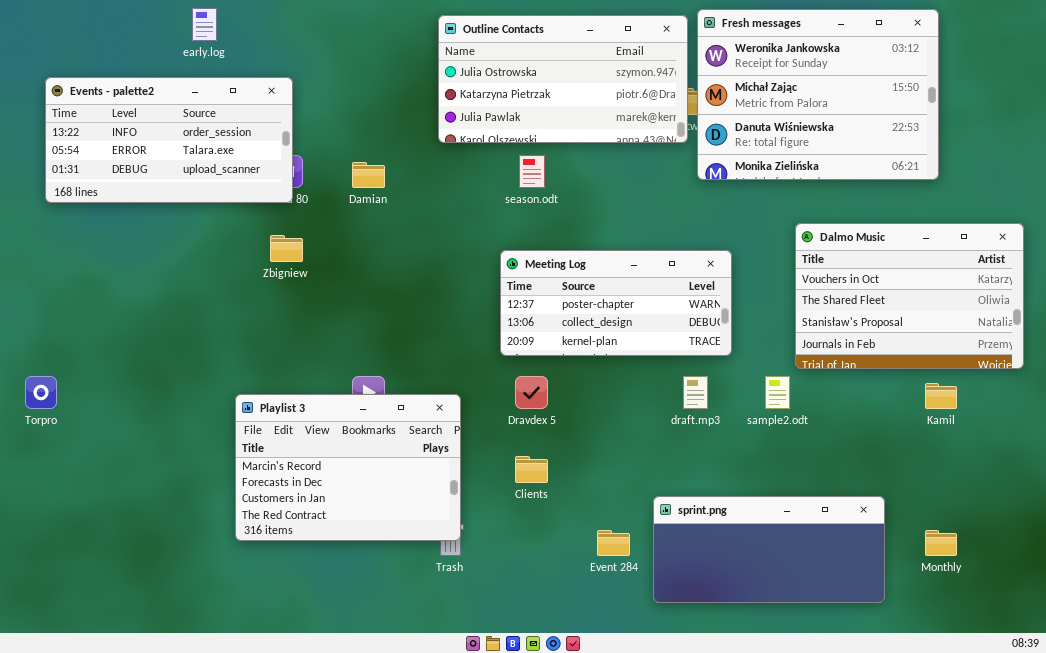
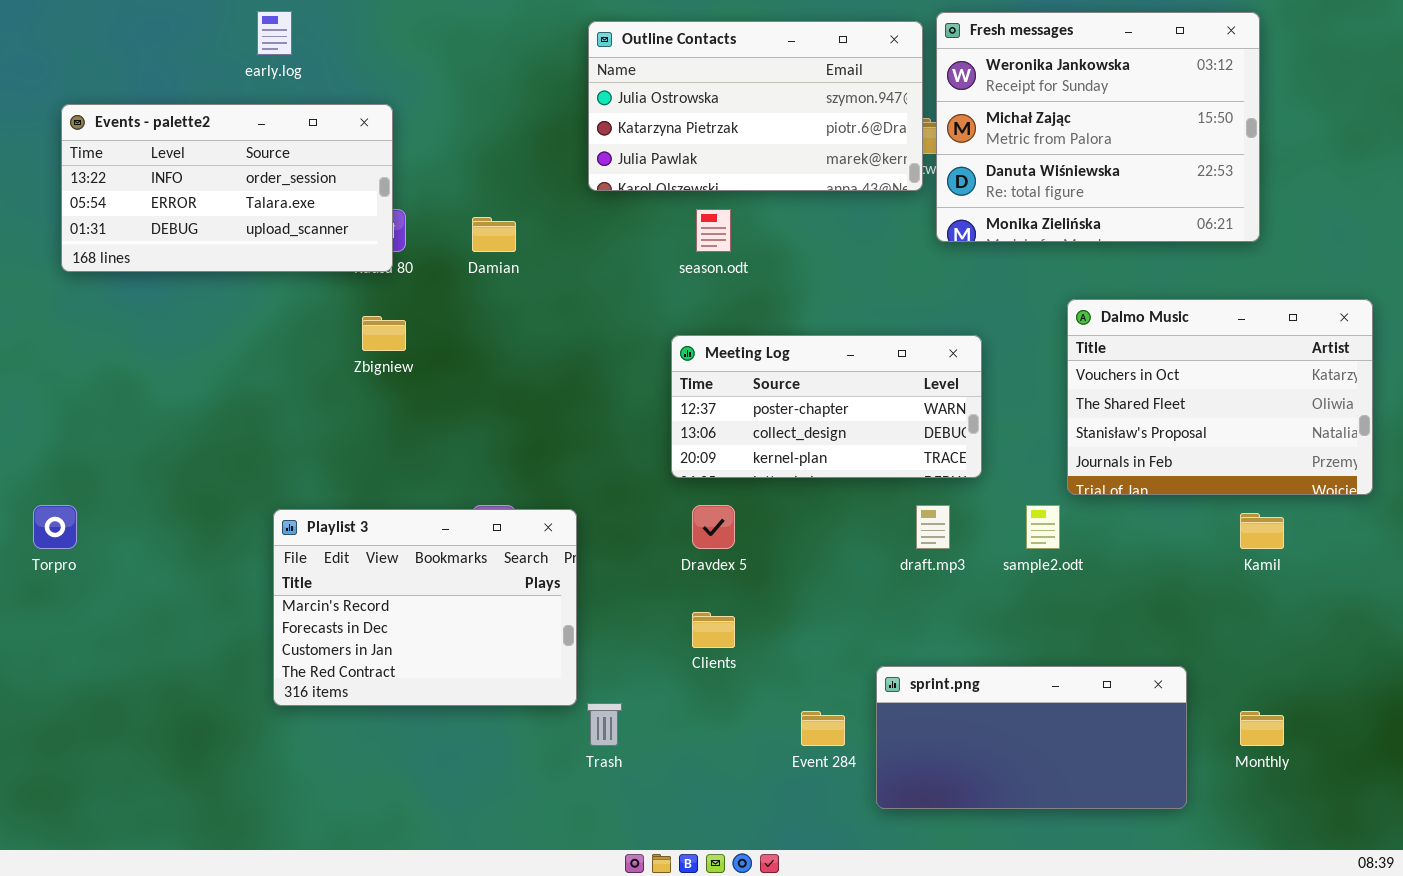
Playlist 3: [235,394,461,541] -> [273,509,577,706], moved

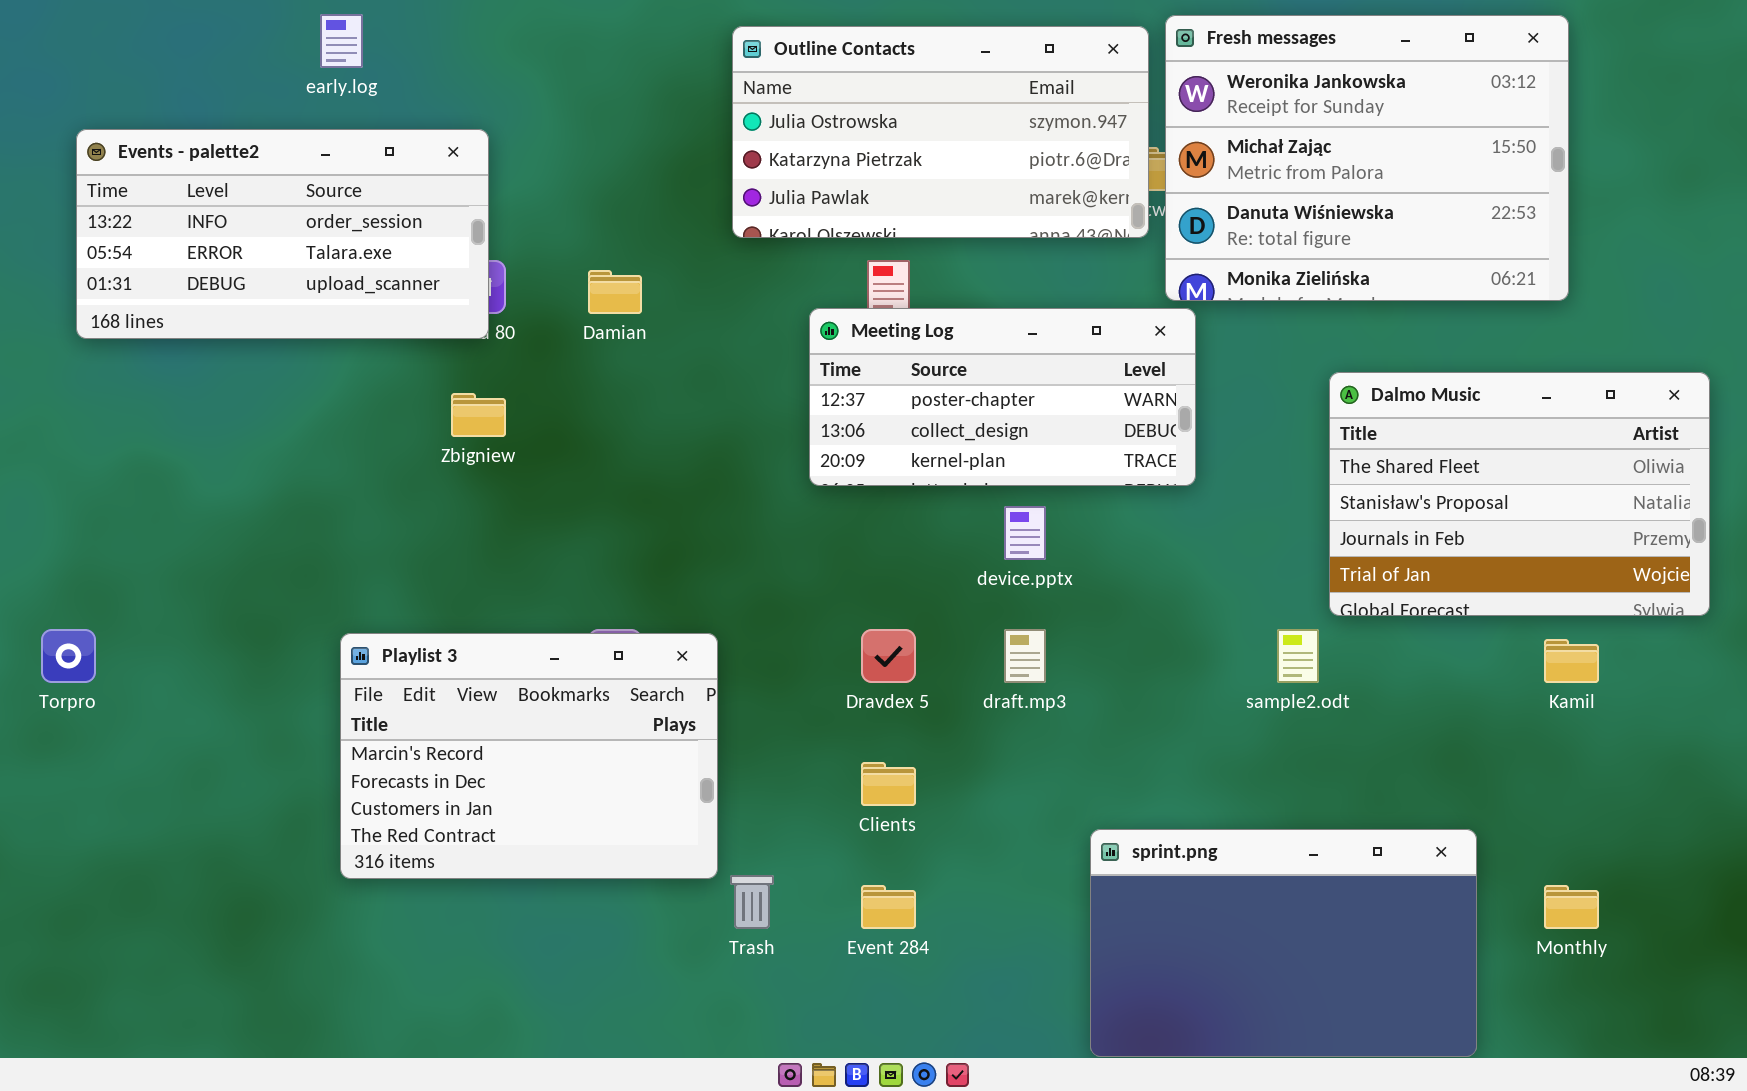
Dalmo Music: [1067,299,1373,495] -> [1329,372,1710,616], scrolled down 1 row
Meeting Log: [671,335,982,478] -> [809,308,1196,486], moved
draft.mp3: [916,505,950,549] -> [1004,629,1046,683], moved
sprint.png: [876,666,1187,809] -> [1090,829,1477,1057], resized
Event 284: [801,711,845,746] -> [861,885,916,929], moved

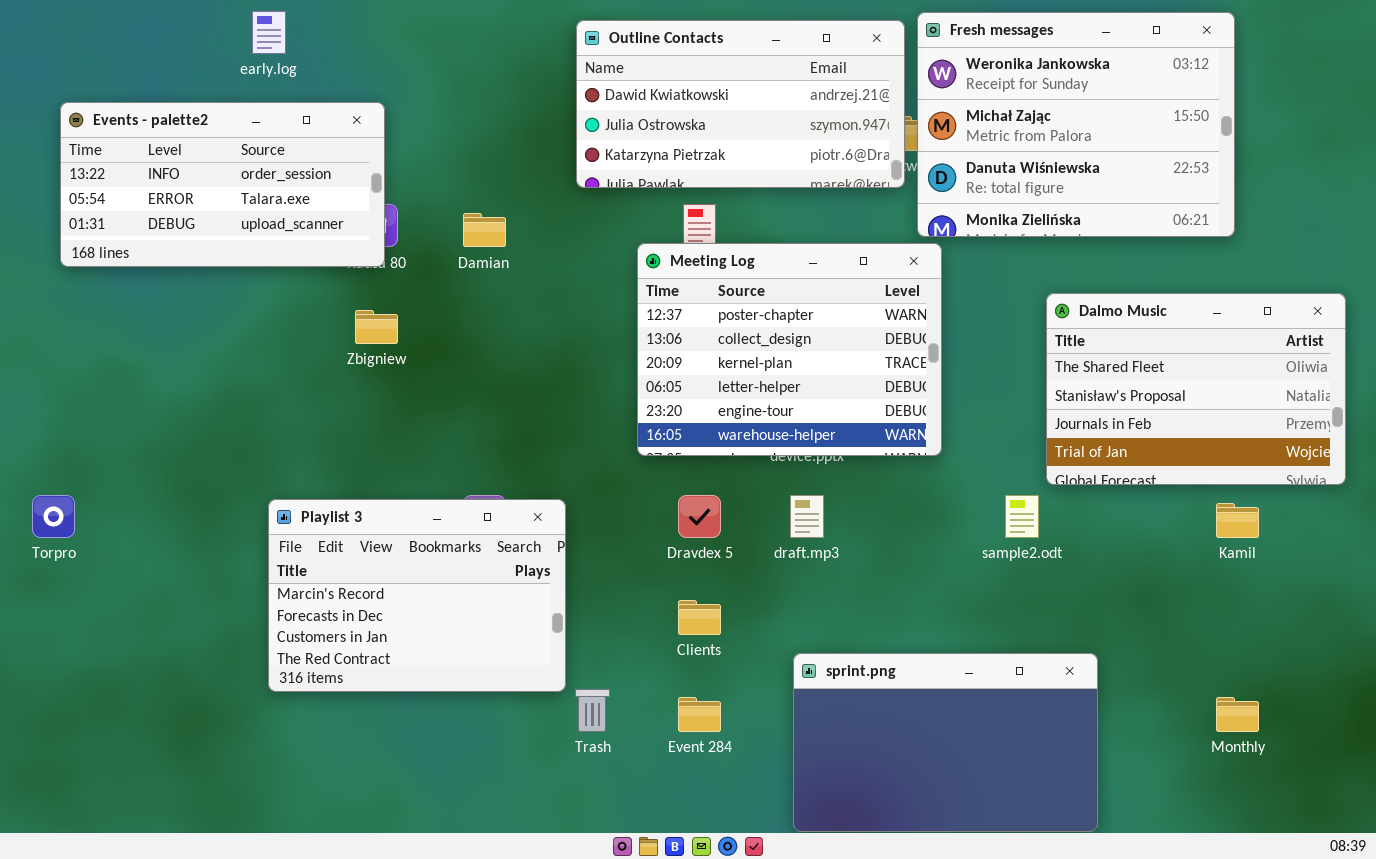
Outline Contacts: [732,26,1149,238] -> [576,20,905,188], scrolled up 1 row
Meeting Log: [809,308,1196,486] -> [637,243,942,456], resized
sprint.png: [1090,829,1477,1057] -> [793,653,1098,832], moved

